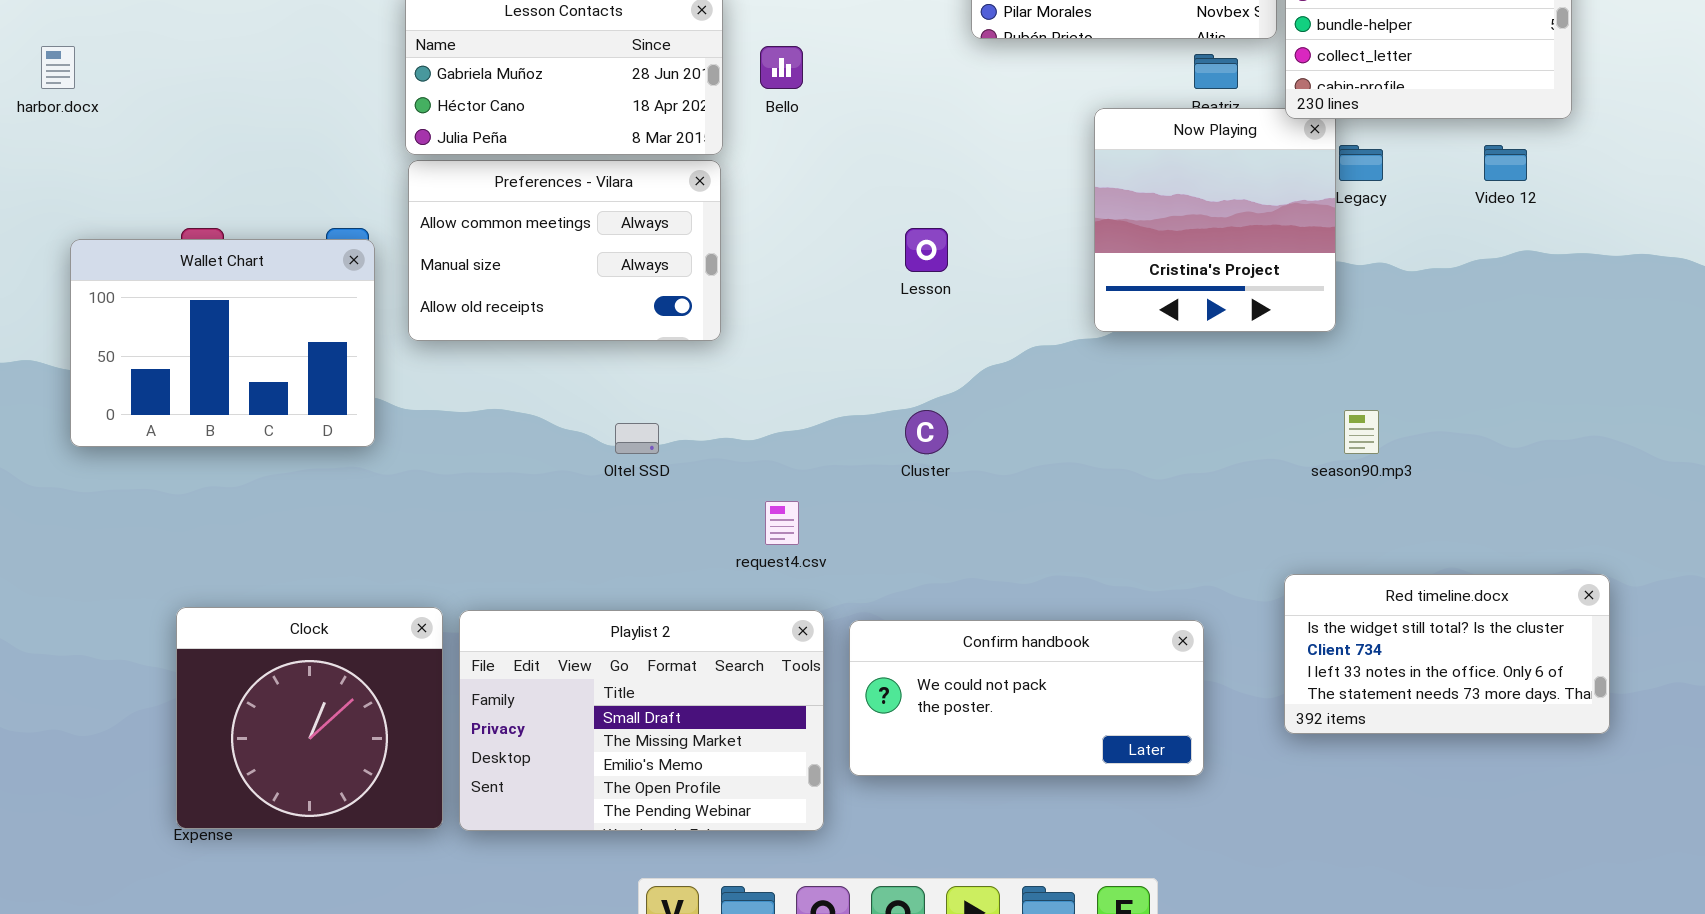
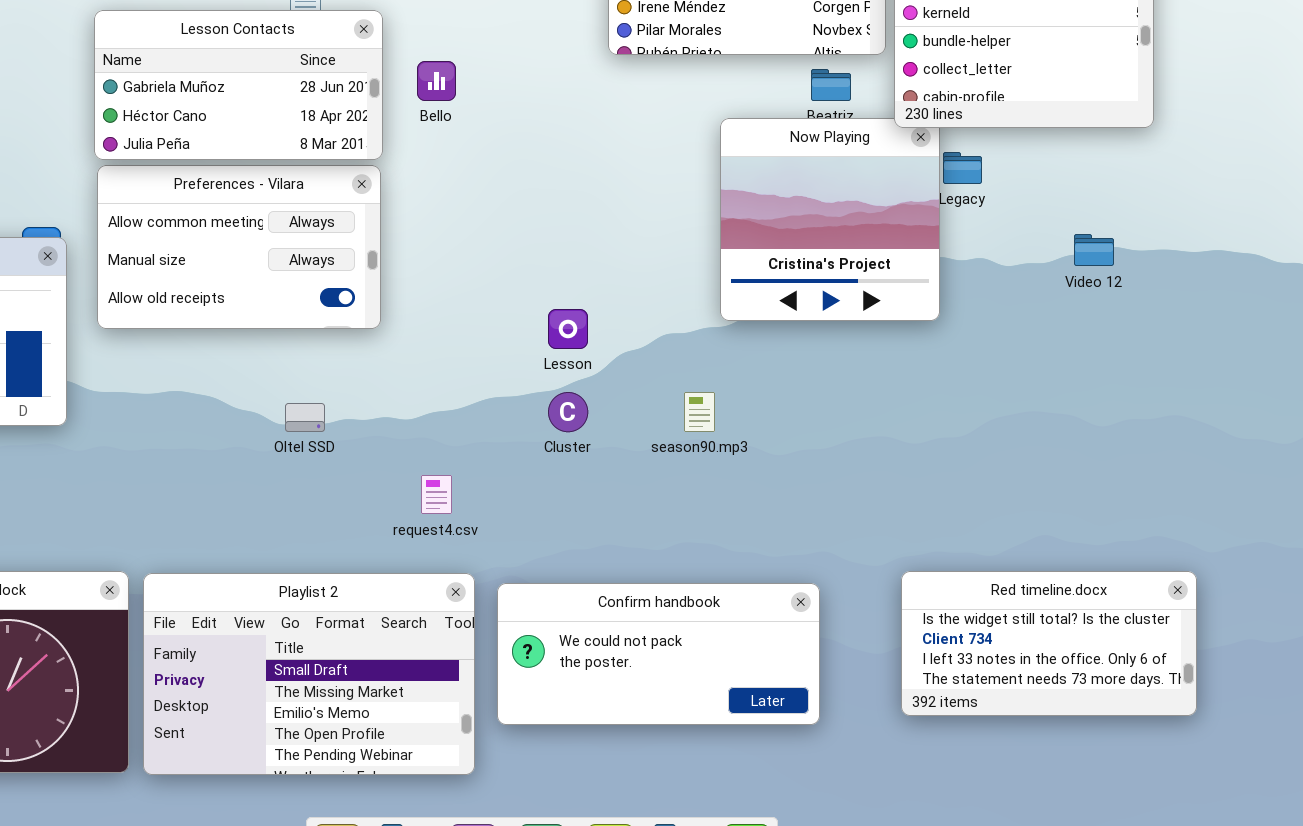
Video 12: [1484,145,1527,181] -> [1074,234,1114,266], moved
Lesson: [905,228,948,272] -> [548,309,588,349], moved
season90.mp3: [1344,410,1379,454] -> [684,392,715,432], moved
Red timeline.docx: [1284,574,1610,734] -> [901,571,1197,716], moved

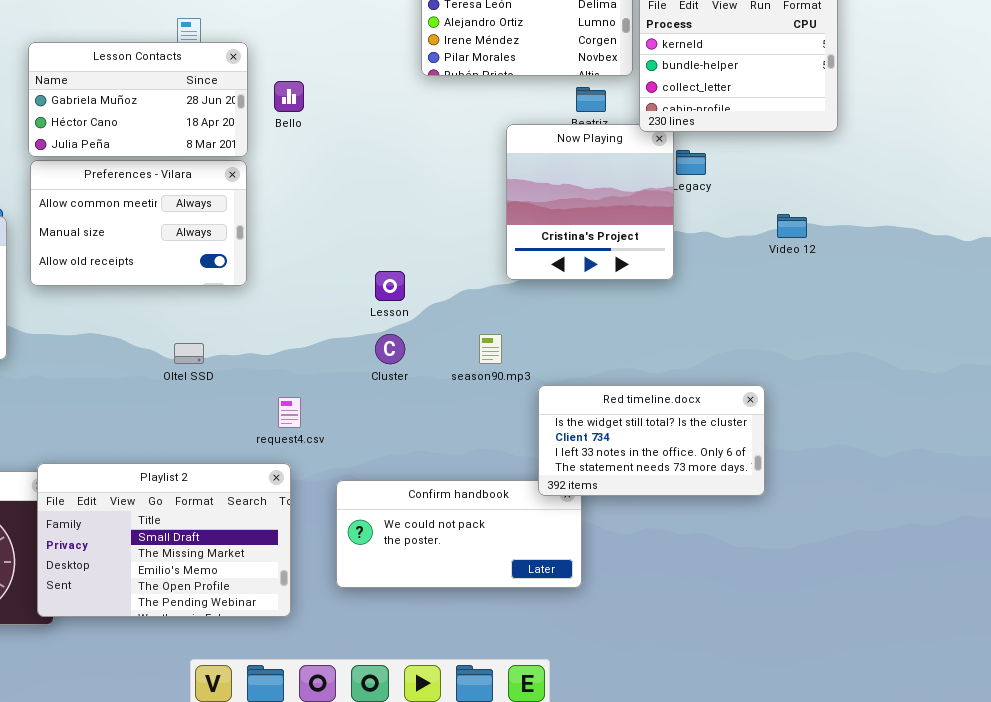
Red timeline.docx: [901,571,1197,716] -> [538,385,765,496], moved
Playlist 2: [143,573,475,775] -> [37,463,291,617], moved

